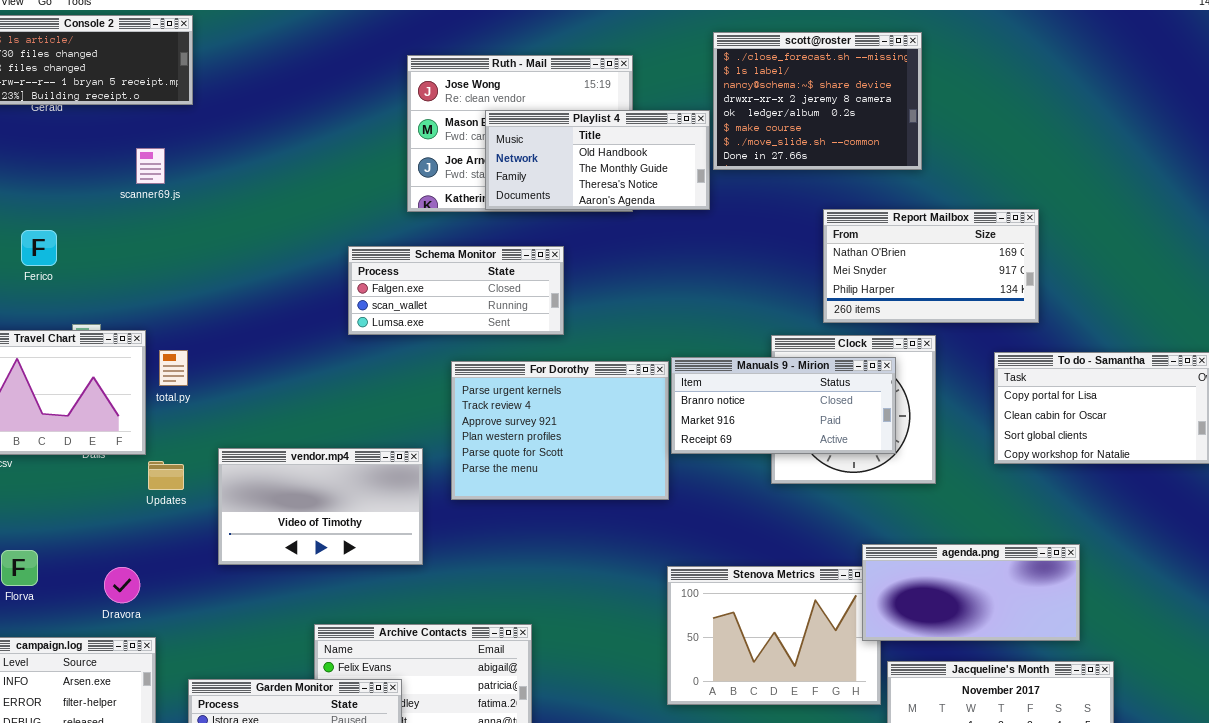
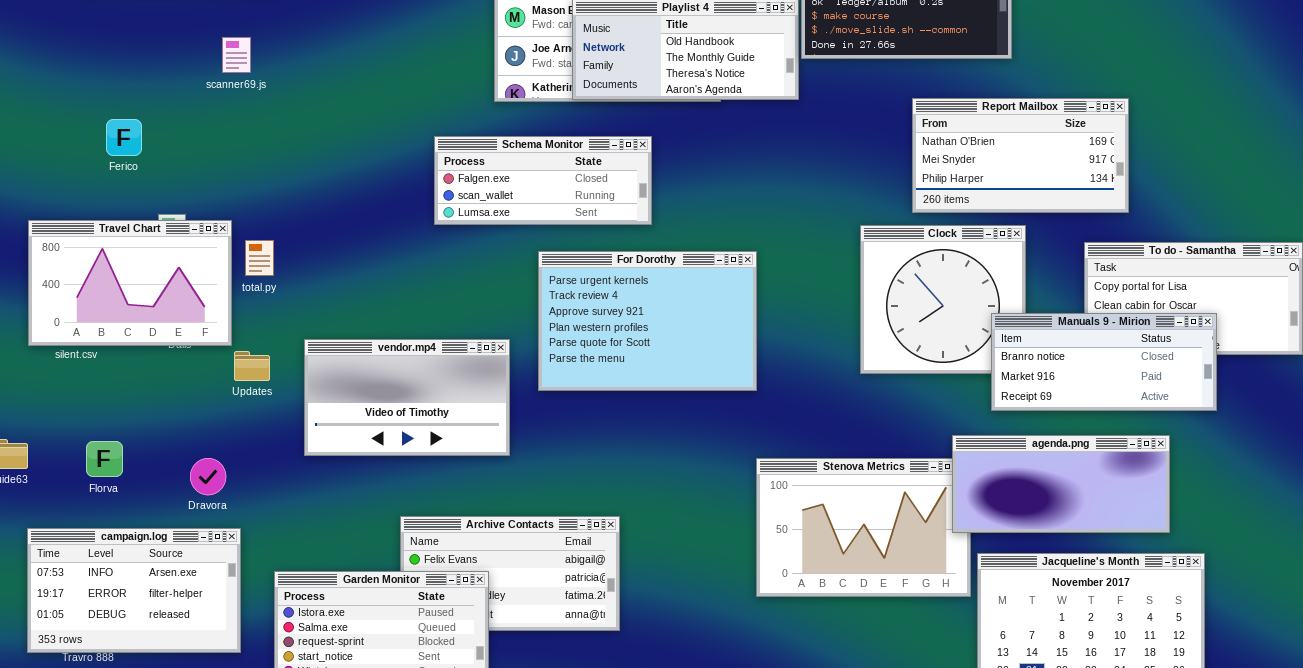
Manuals 9 - Mirion: [671,357,896,454] -> [991,313,1217,411], moved

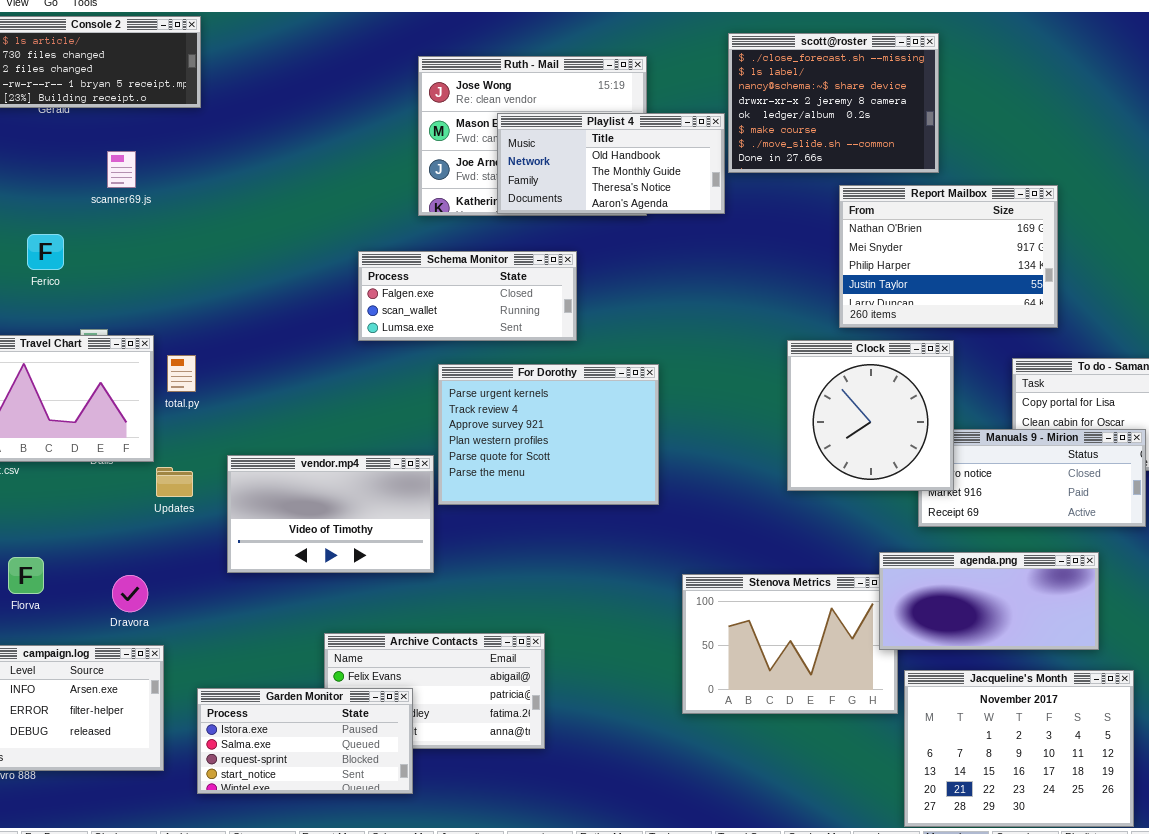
scanner69.js: [222,37,251,73] -> [107,151,136,188], moved
Report Mailbox: [912,98,1129,213] -> [839,185,1058,328], resized
Clock: [860,225,1026,374] -> [787,340,954,491], raised
For Dorothy: [538,251,757,391] -> [438,364,659,505], moved

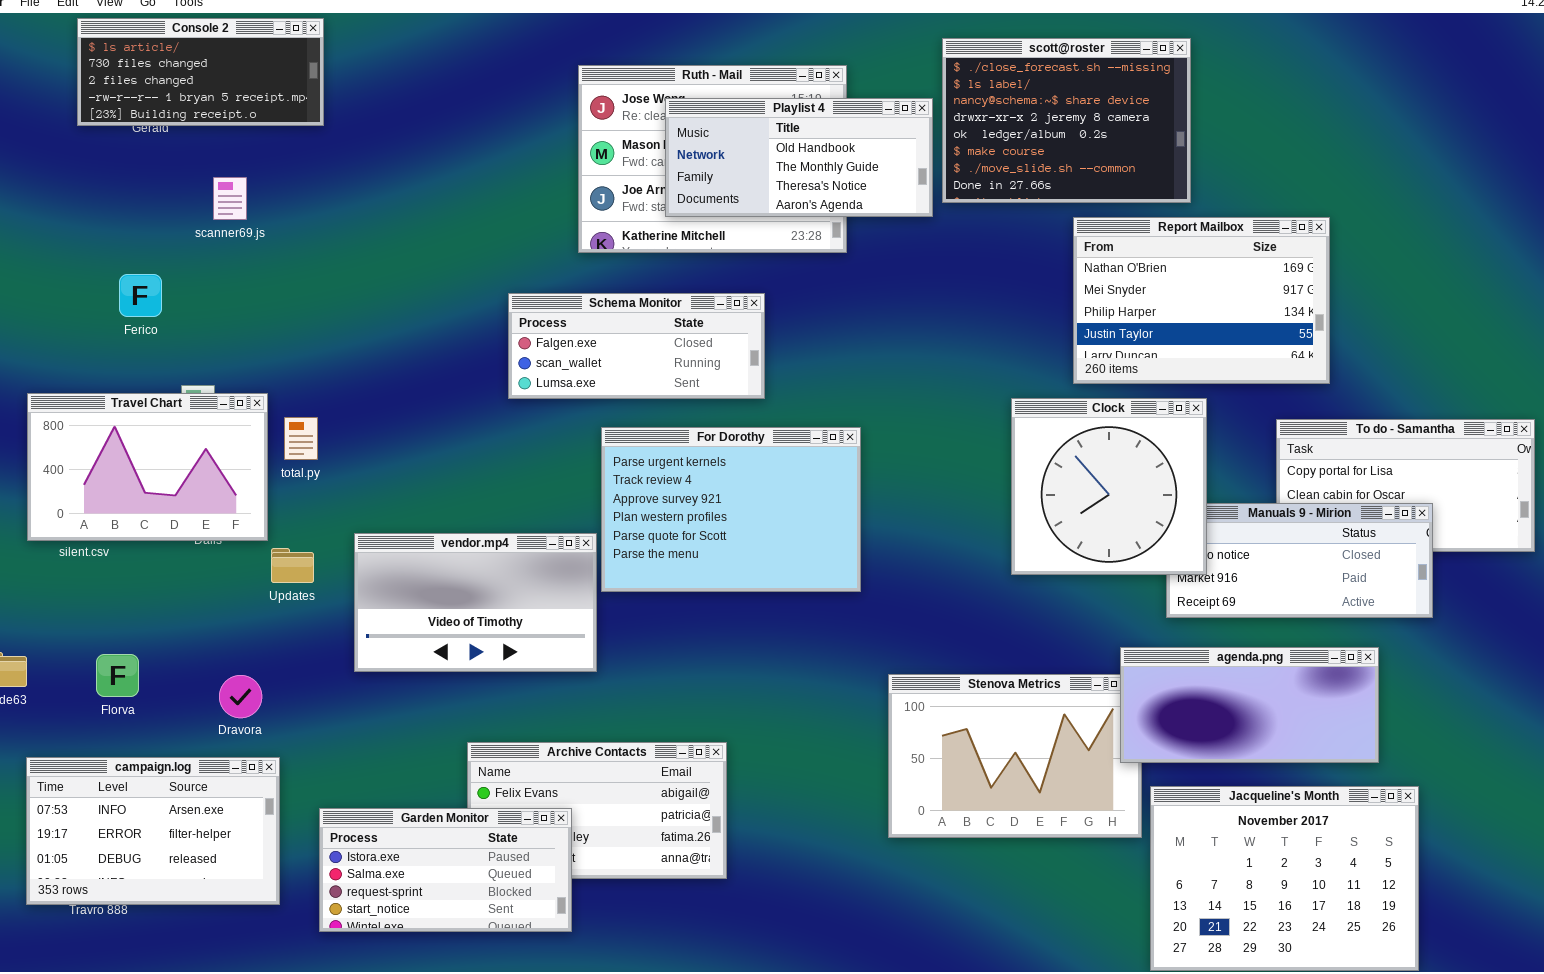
Playlist 4: [497,113,725,214] -> [665,98,933,217], moved

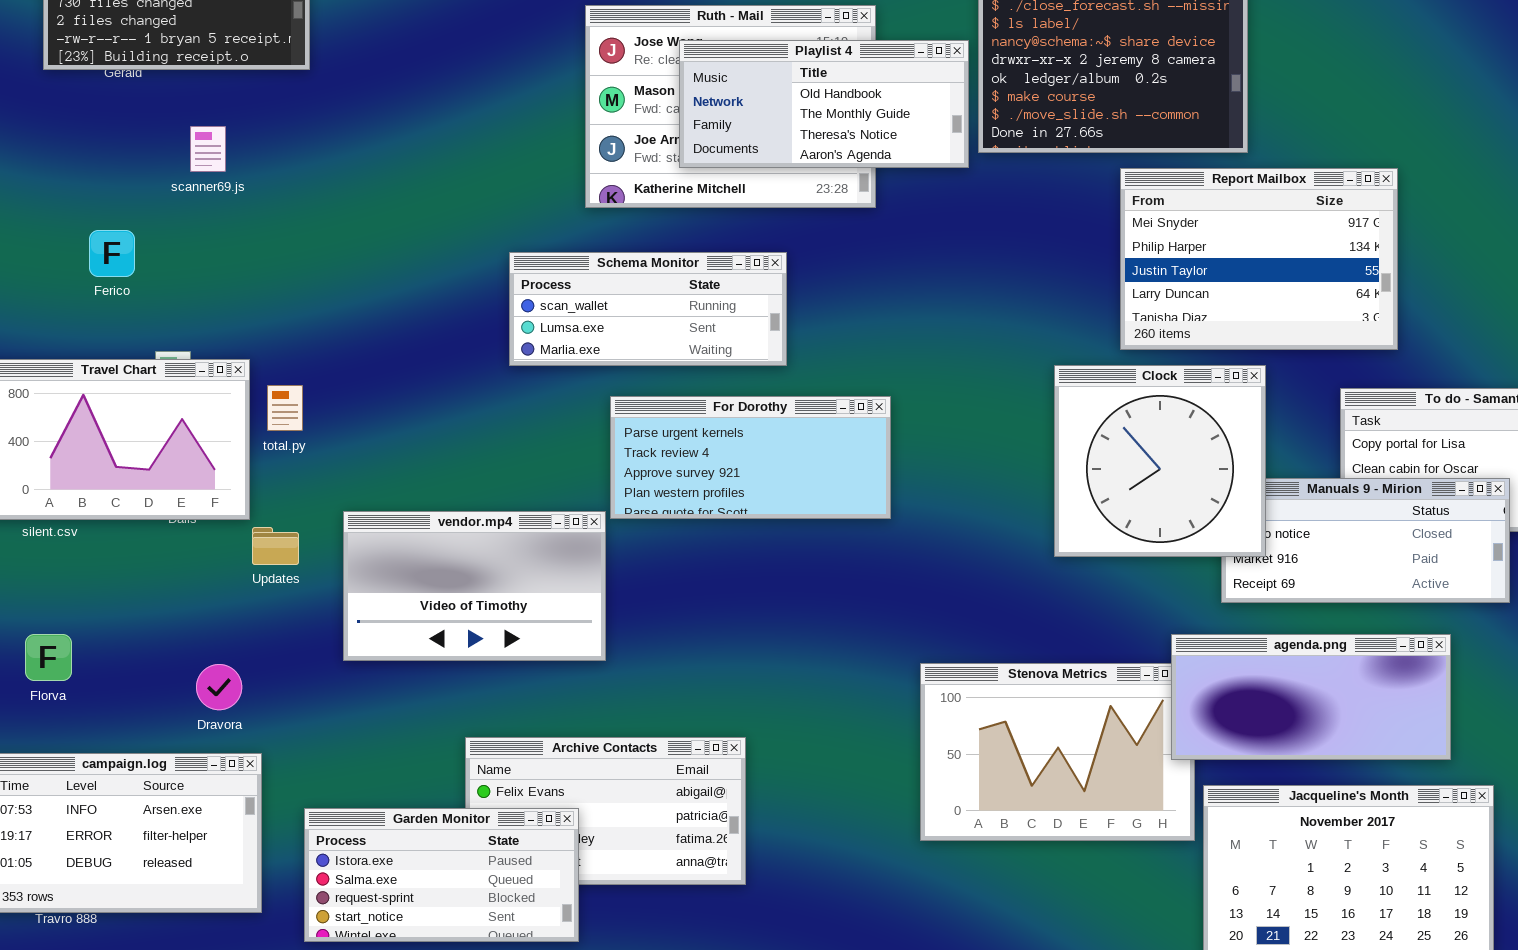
Report Mailbox: [1073,217,1330,384] -> [1120,168,1398,350], scrolled down 1 row
Schema Monitor: [508,293,765,399] -> [509,252,787,366], scrolled down 1 row
For Dorothy: [601,427,861,592] -> [610,396,891,519], resized
Florva: [96,654,139,697] -> [25,634,72,681], moved

